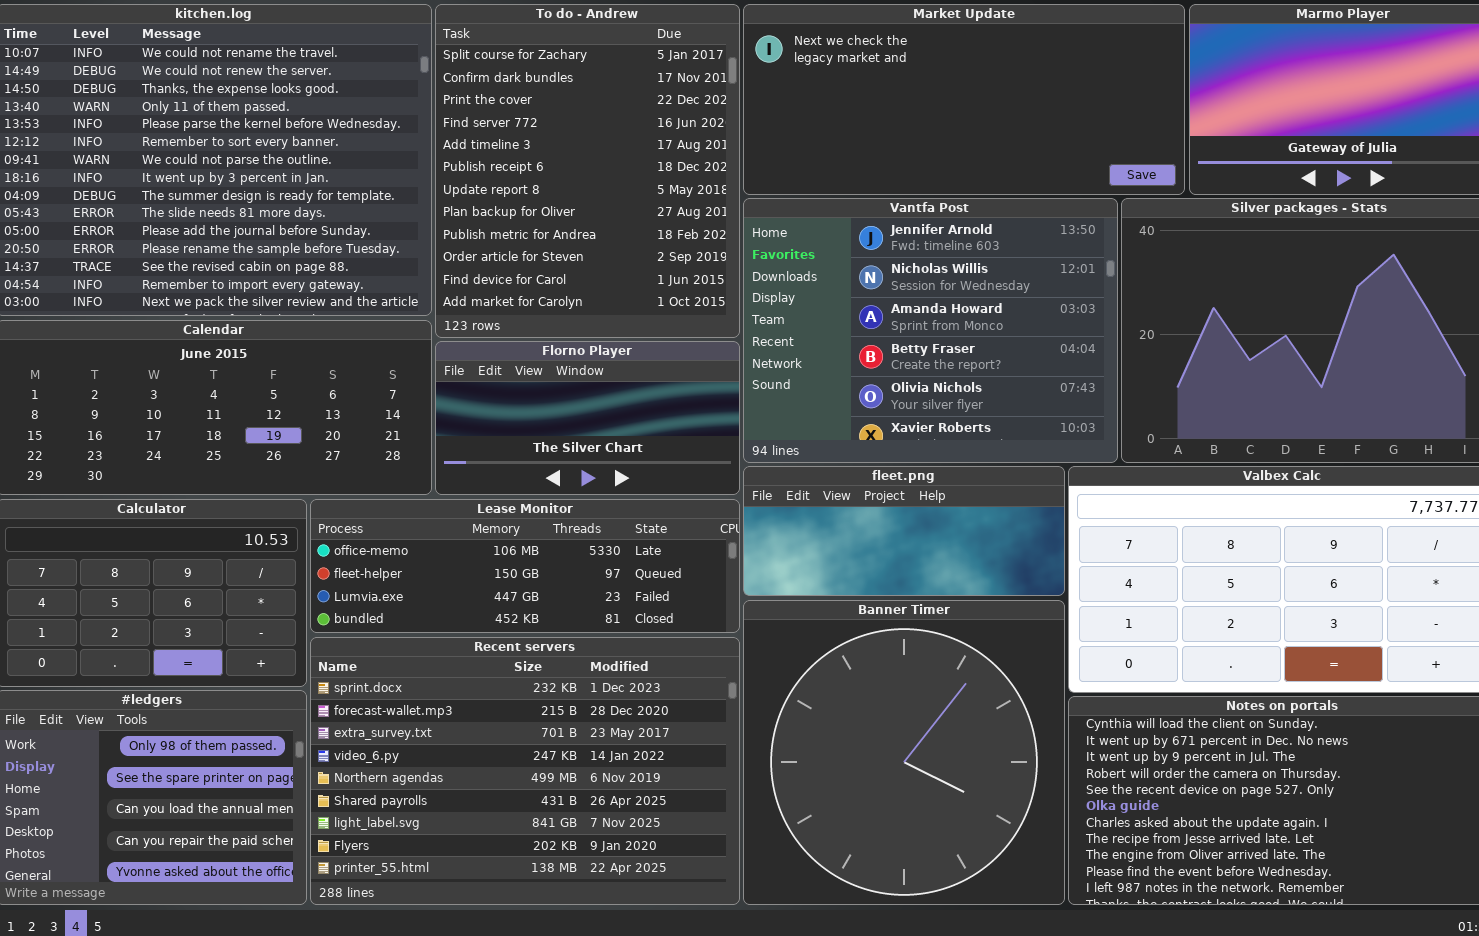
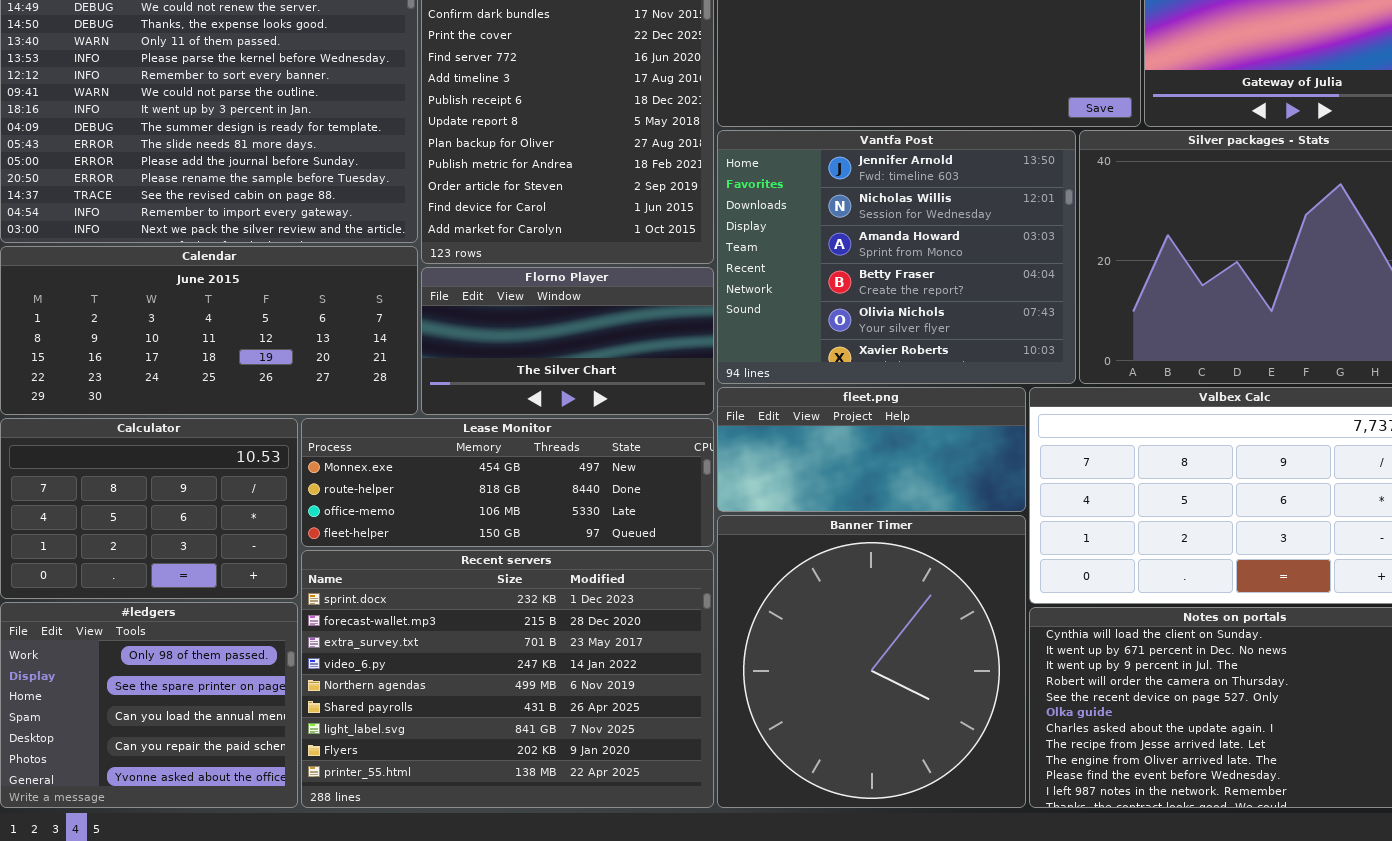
Lease Monitor: [310,499,740,633] -> [301,418,714,547], scrolled up 2 rows

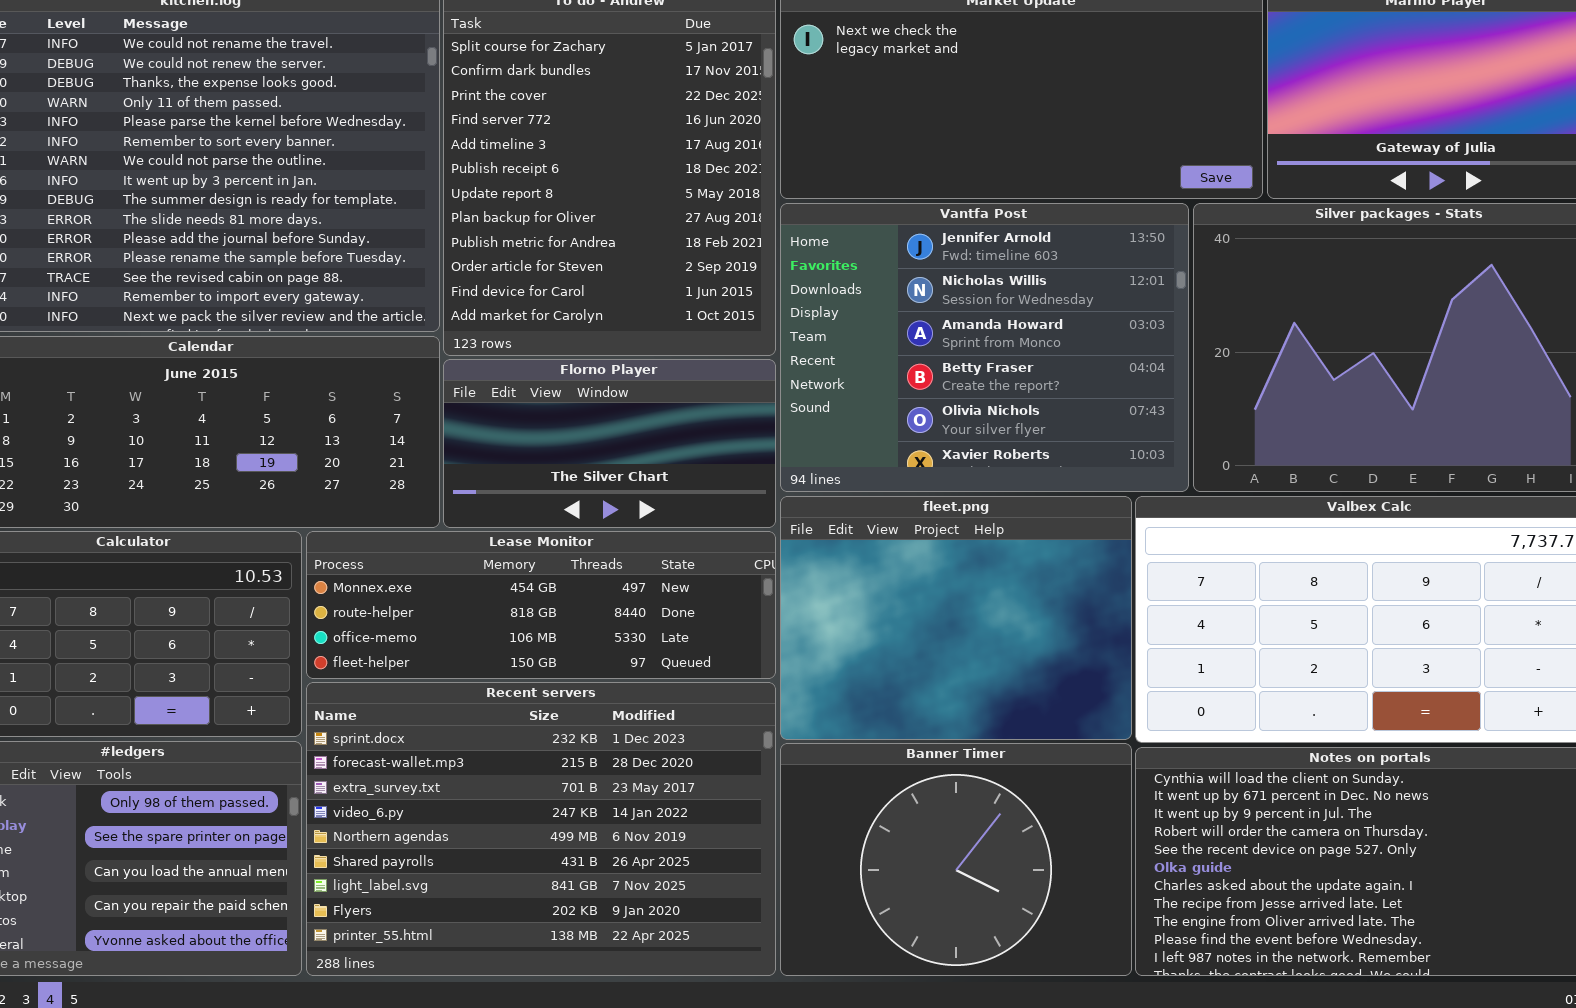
fleet.png: [717,387,1026,512] -> [780,496,1132,740], resized
Banner Timer: [717,515,1026,808] -> [780,743,1132,976], resized

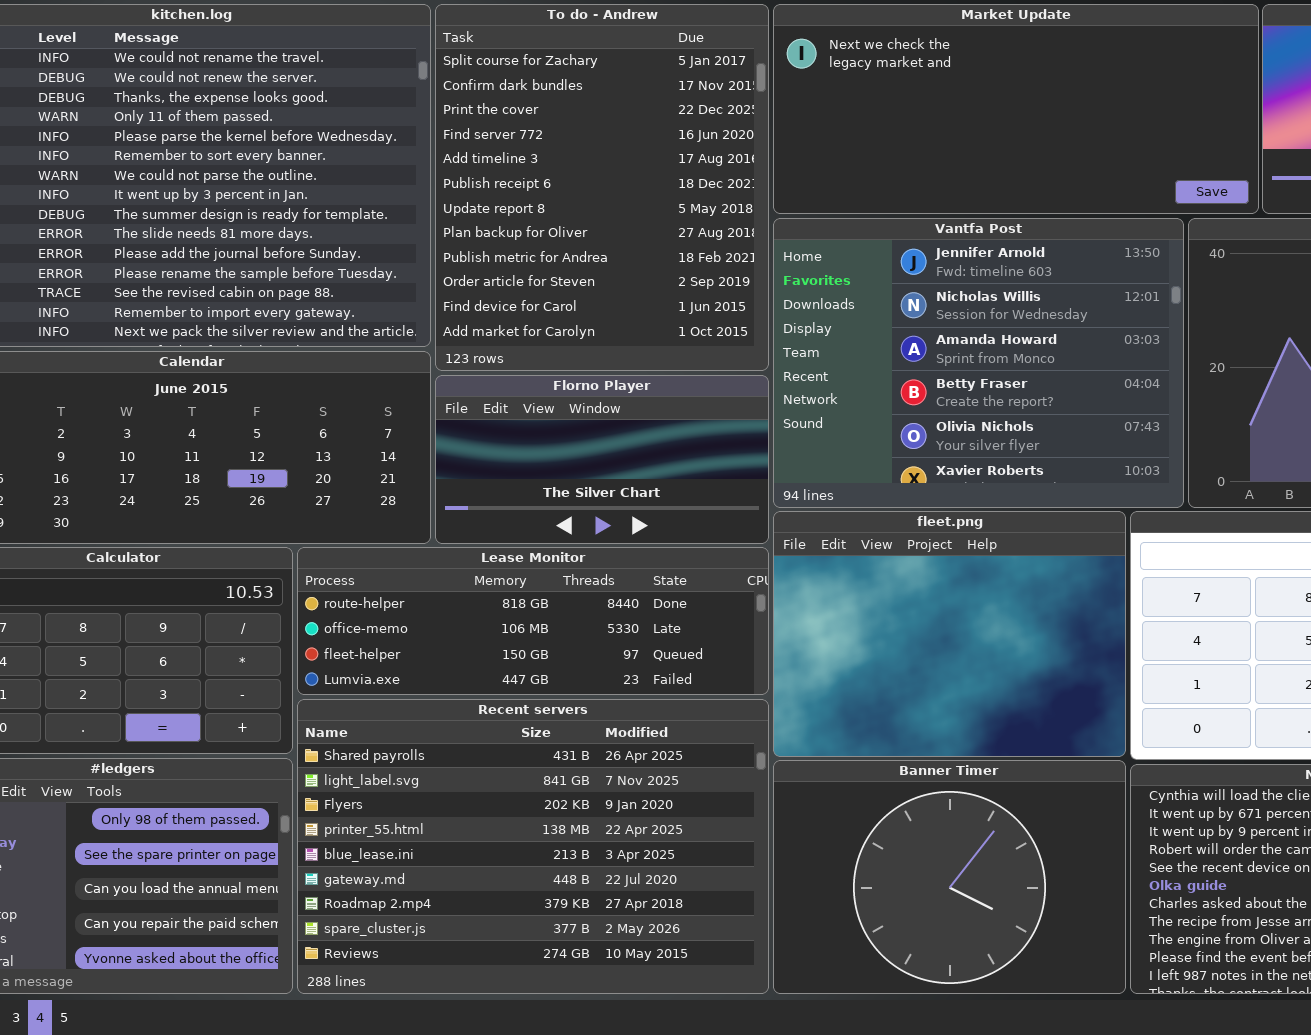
Lease Monitor: [306,531,776,679] -> [297,547,769,695], scrolled down 1 row
Recent servers: [306,682,776,976] -> [297,699,769,994], scrolled down 5 rows

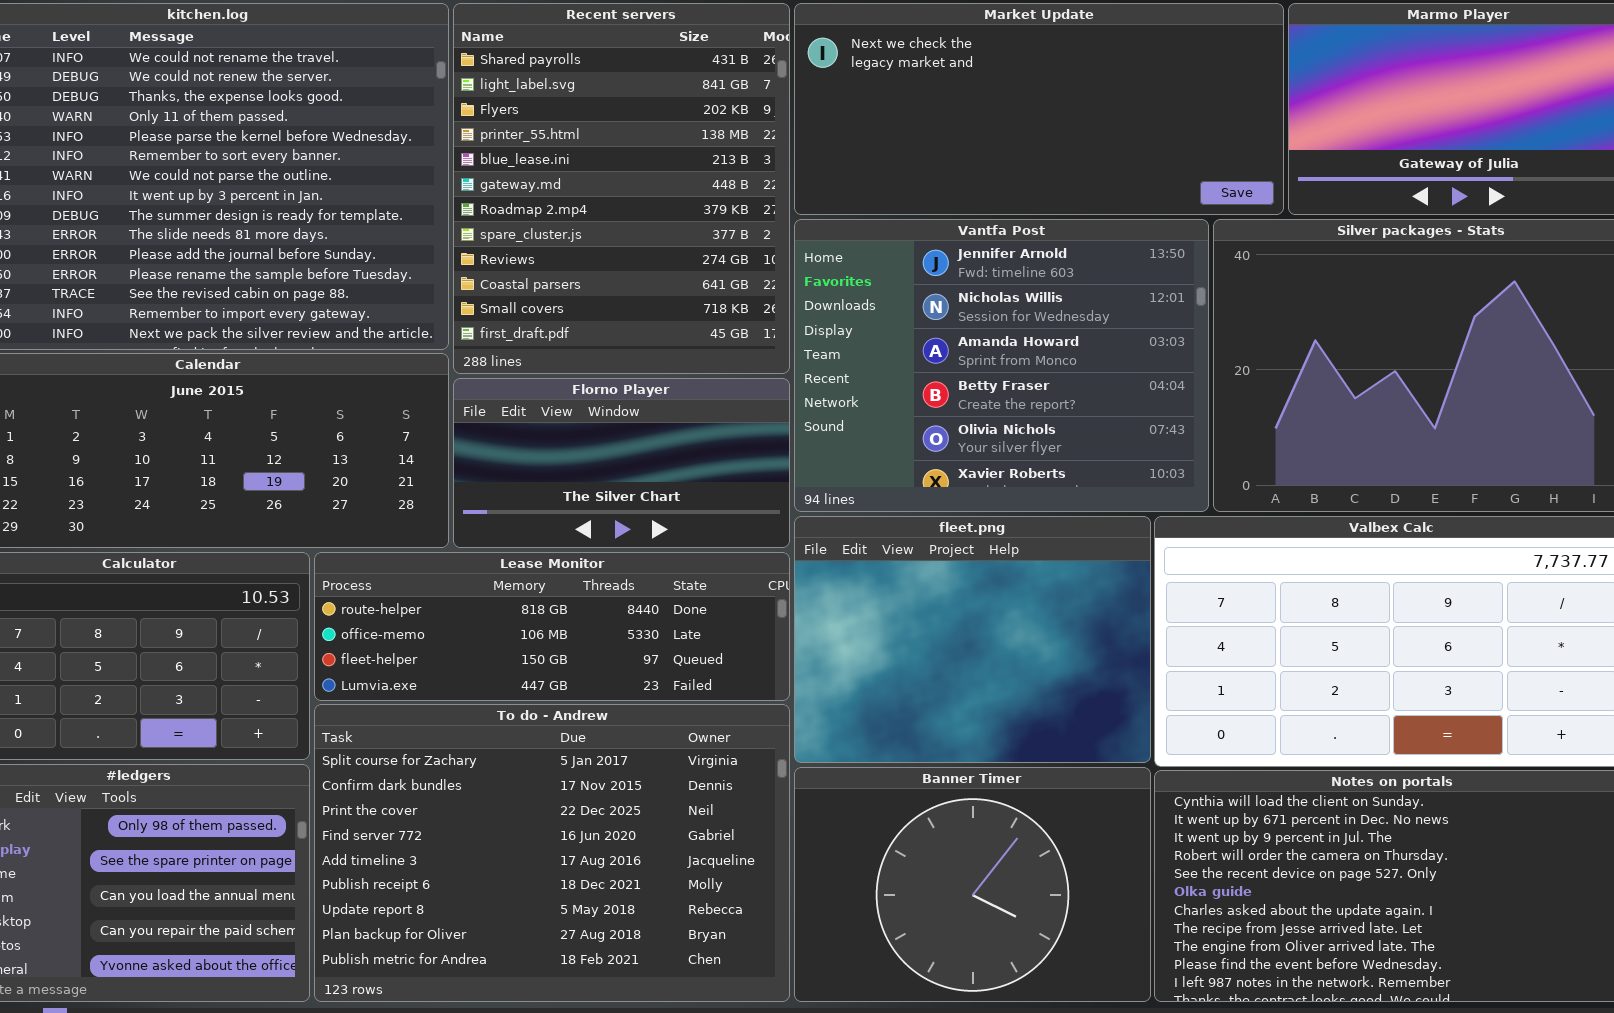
To do - Andrew: [435,4,769,371] -> [314,704,790,1002], moved, resized
Recent servers: [297,699,769,994] -> [453,3,790,374], moved, resized

